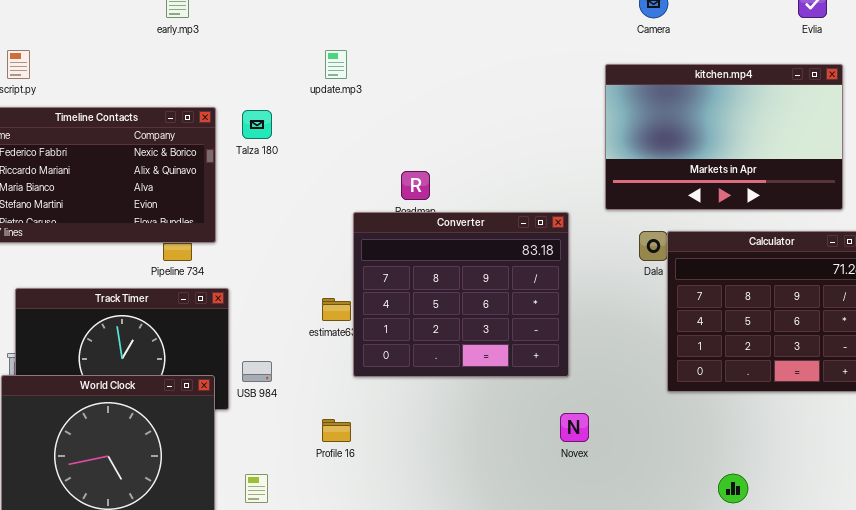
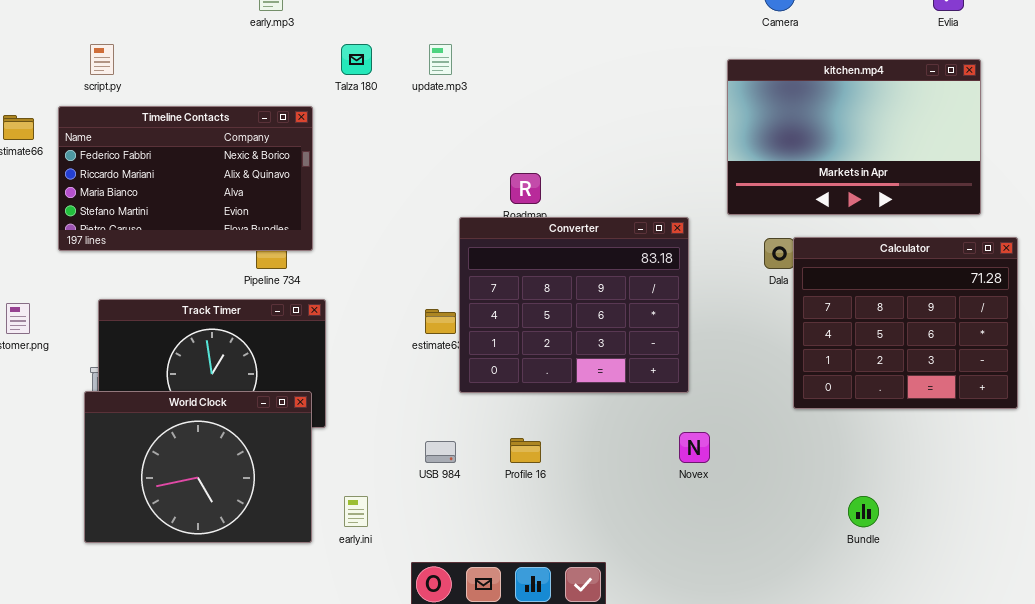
Talza 180: [242,110,272,139] -> [341,44,372,75], moved
USB 984: [242,361,272,382] -> [425,441,456,463], moved
Profile 16: [322,419,351,442] -> [510,438,541,463], moved

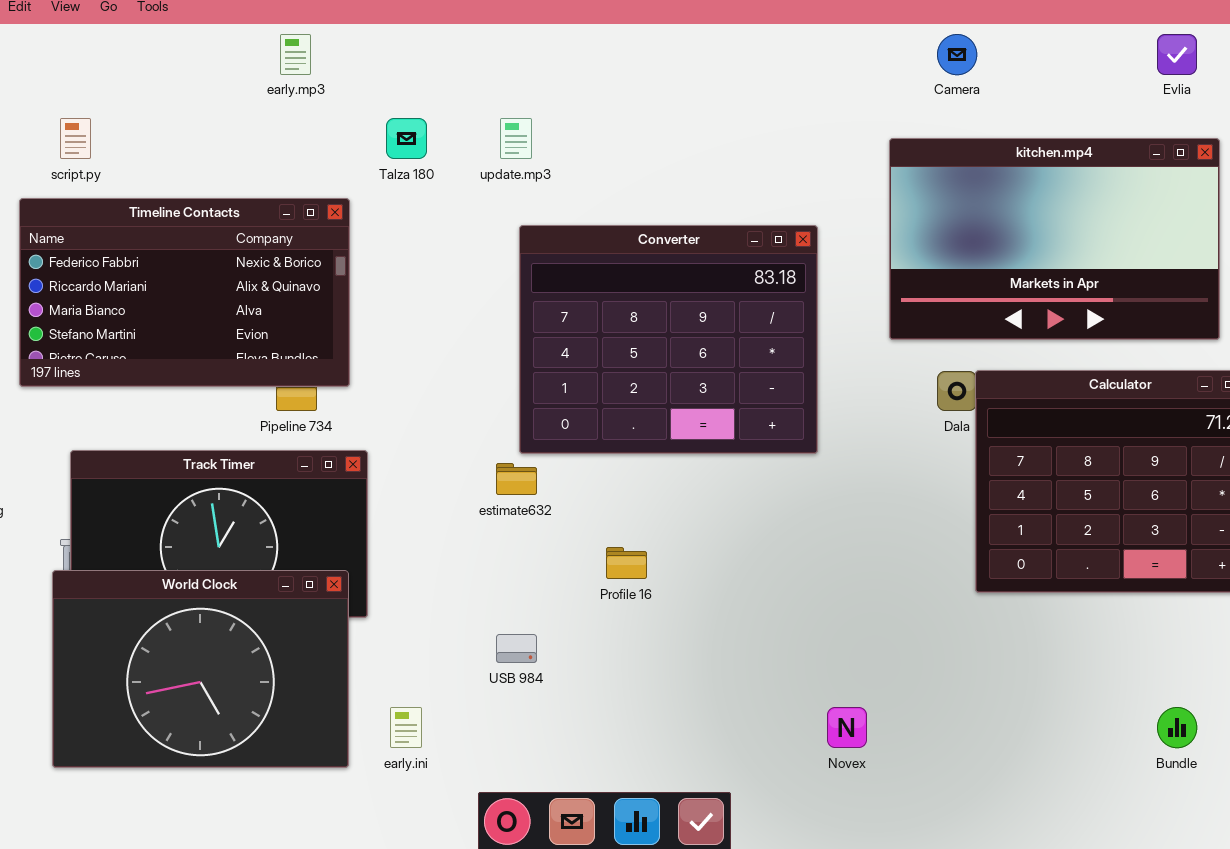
Converter: [459,217,689,393] -> [519,225,818,454], moved
Novex: [679,432,710,463] -> [827,707,867,748], moved
Profile 16: [510,438,541,463] -> [606,547,647,579], moved
Bundle: [848,496,879,527] -> [1157,707,1197,748], moved

